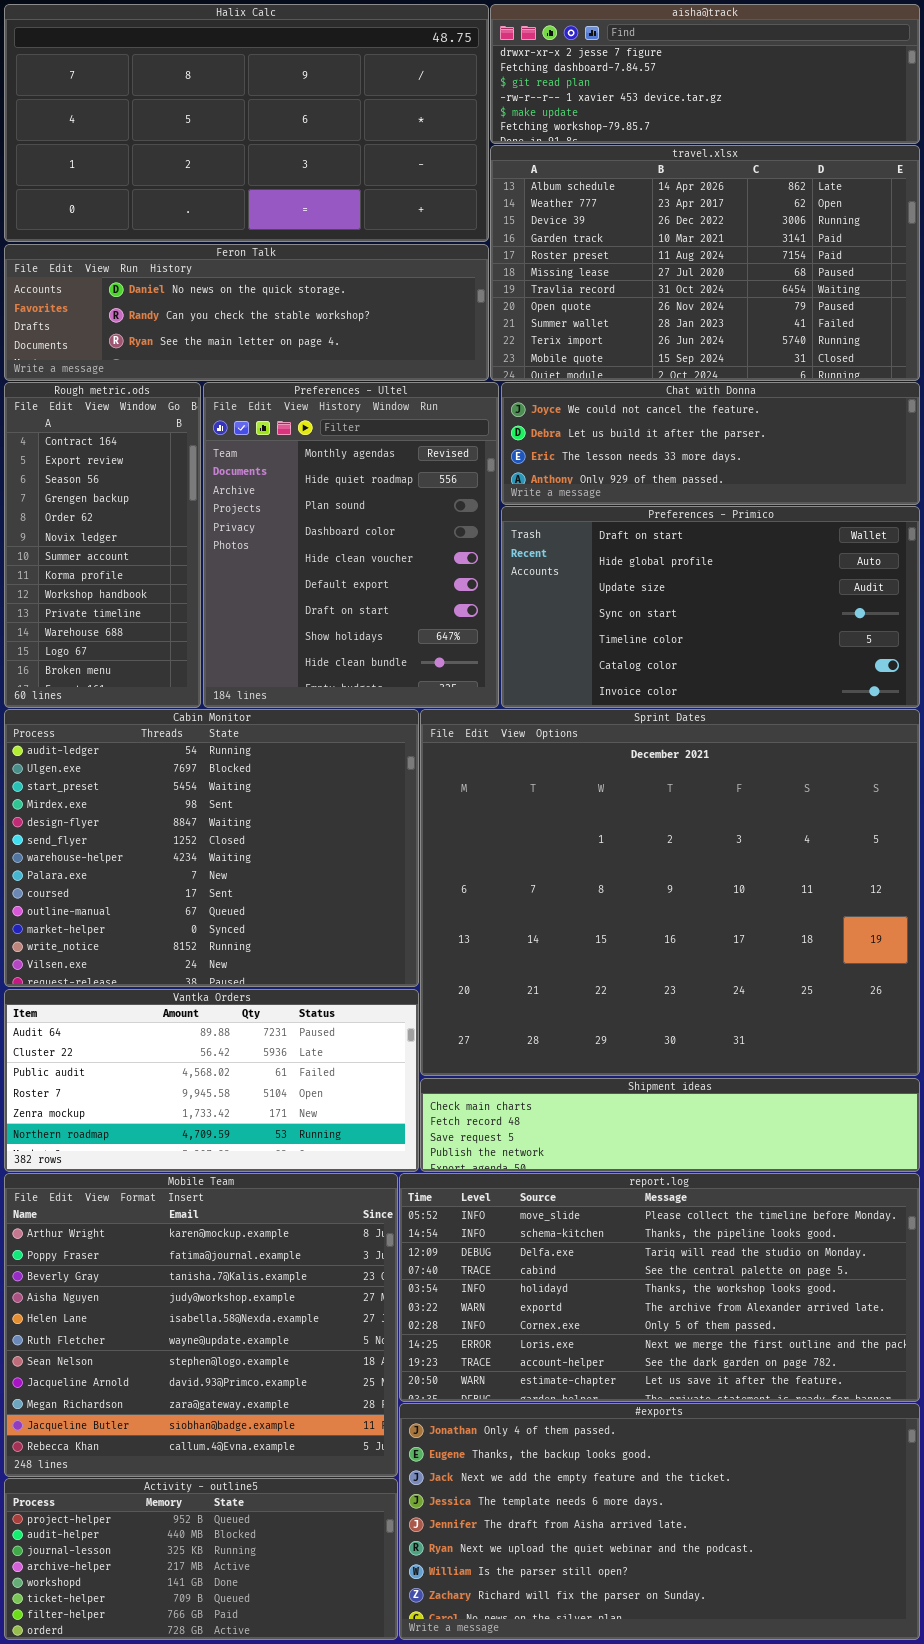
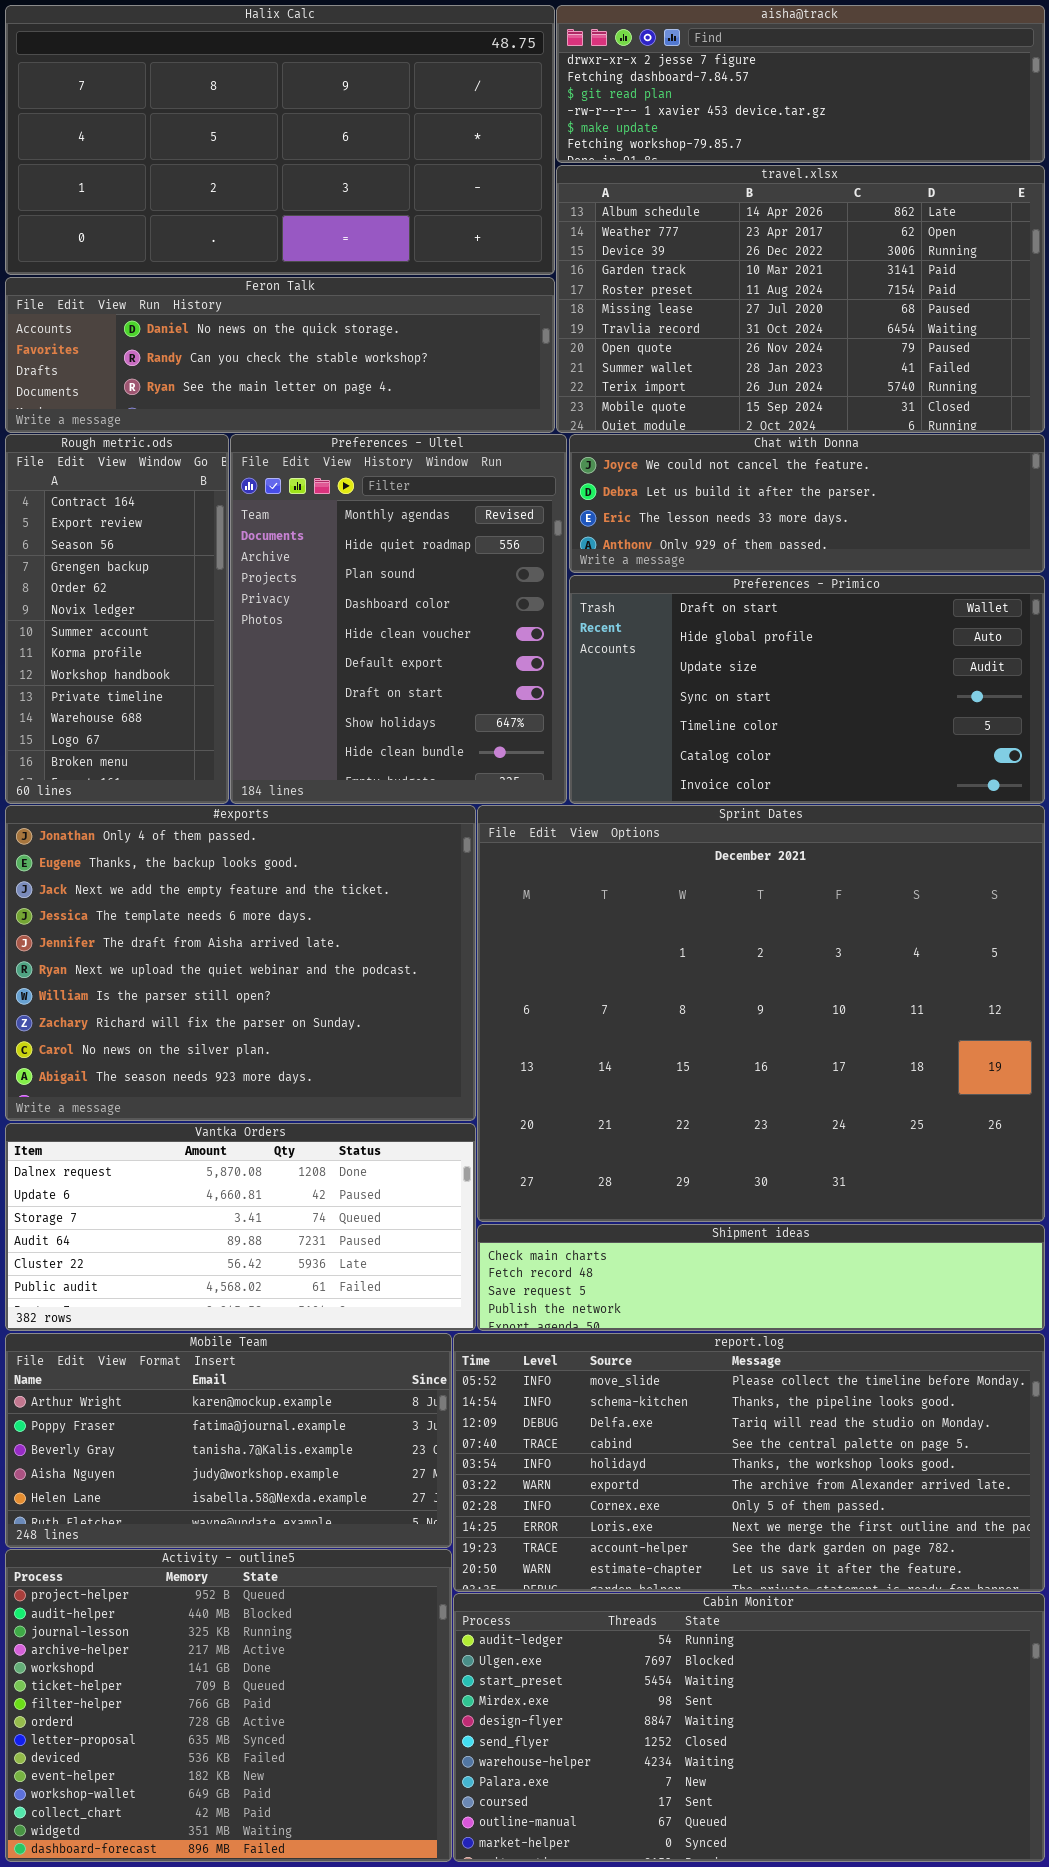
Cabin Monitor: [4,709,419,987] -> [453,1593,1045,1862], moved, resized
Vantka Orders: [4,989,419,1172] -> [5,1123,476,1331], scrolled up 3 rows
Mobile Team: [4,1173,398,1477] -> [5,1333,452,1548], resized
#exports: [399,1403,920,1640] -> [5,805,476,1121], moved, resized
Activity - outline5: [4,1478,398,1640] -> [5,1549,452,1862], resized

